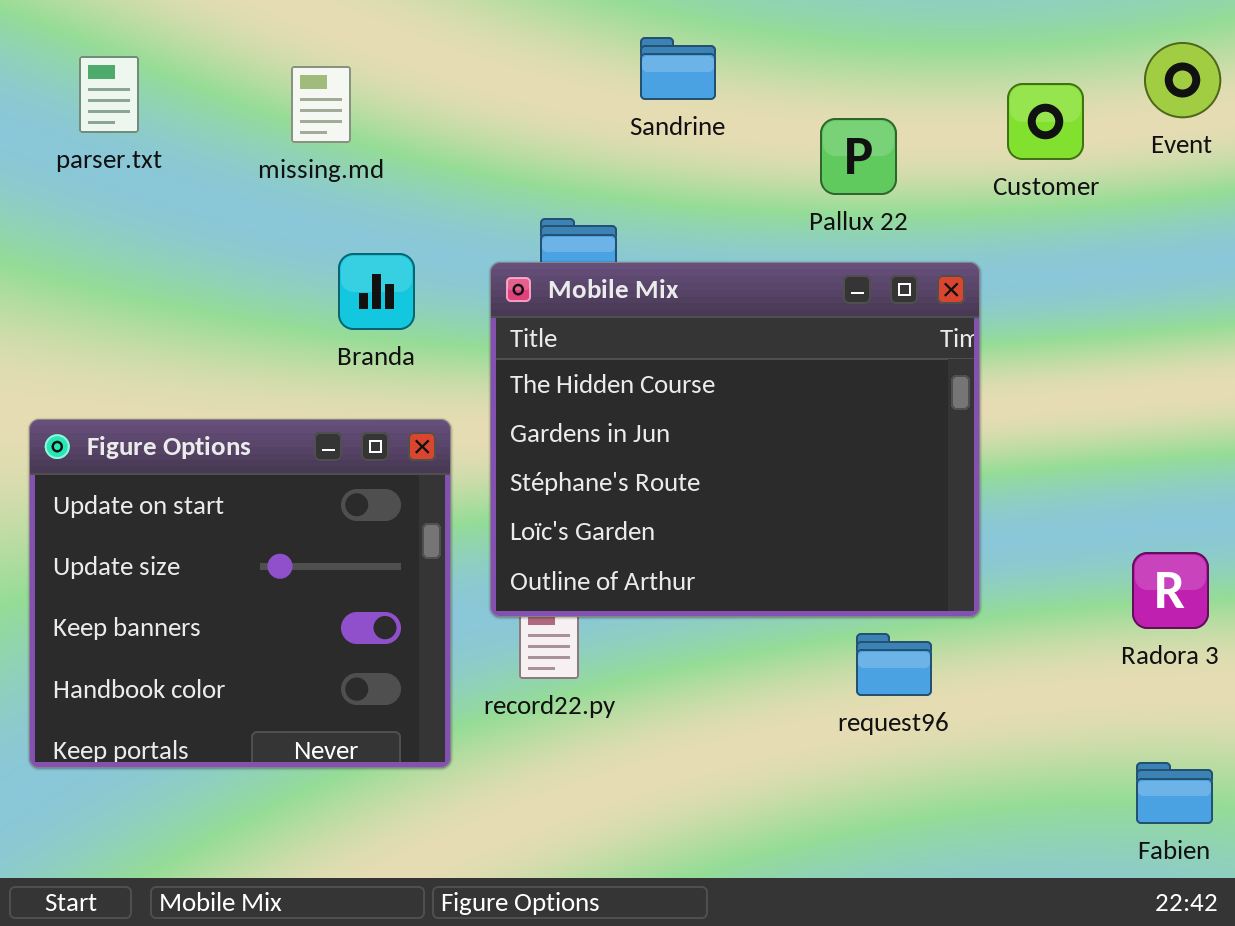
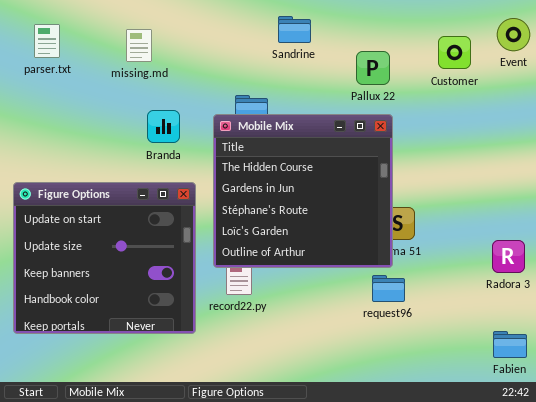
Mobile Mix: [490,262,980,617] -> [213,114,393,268], resized

